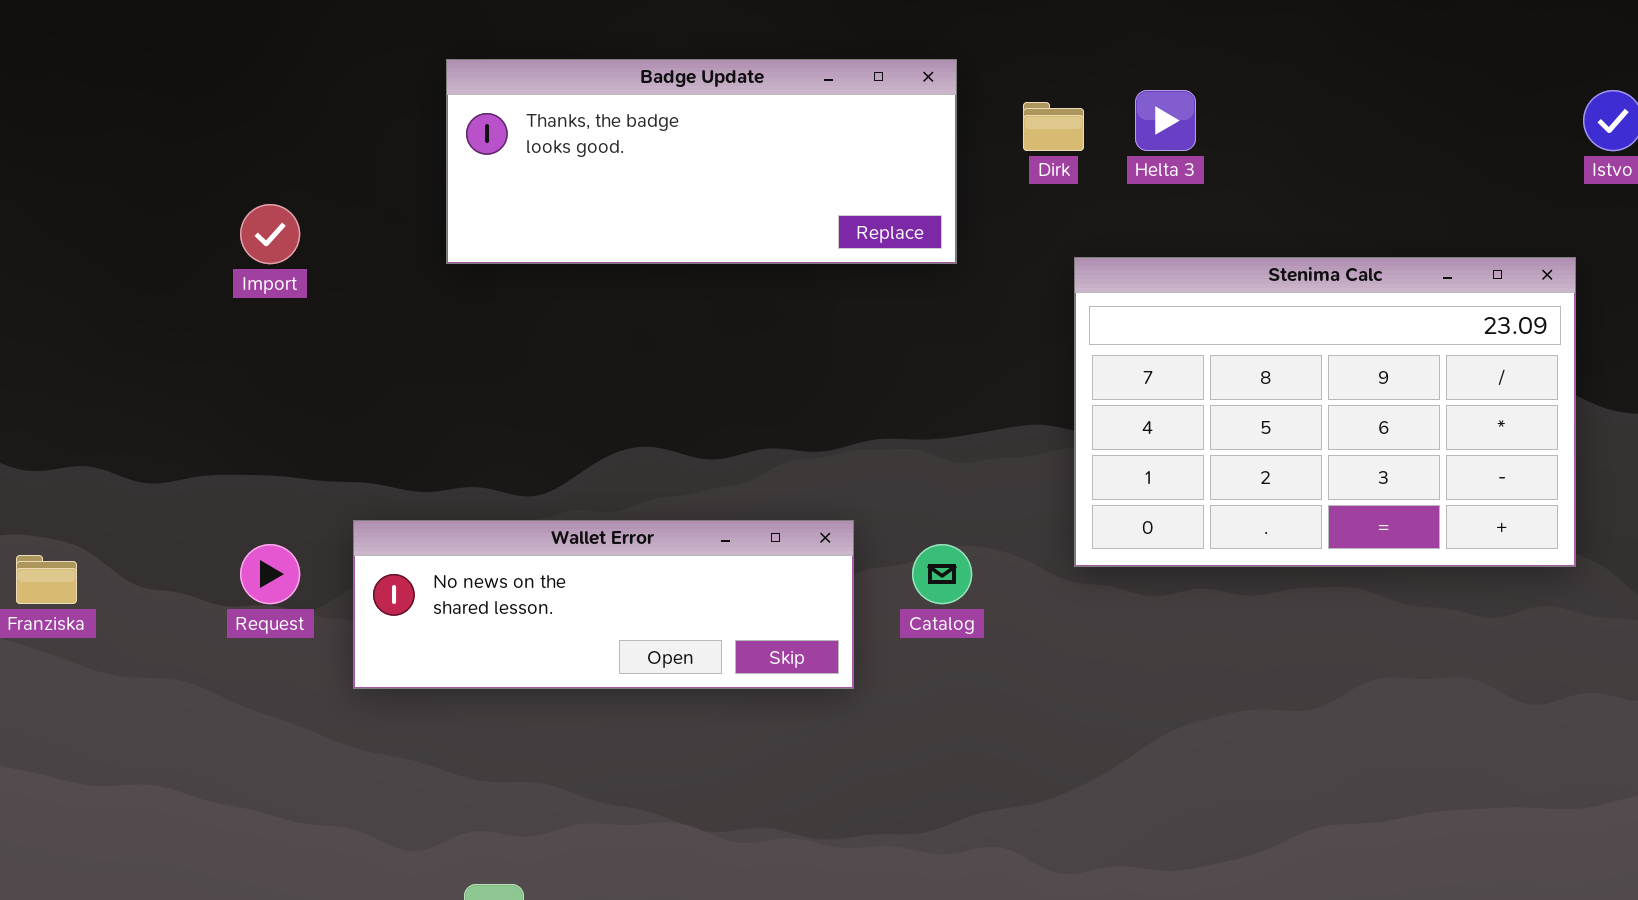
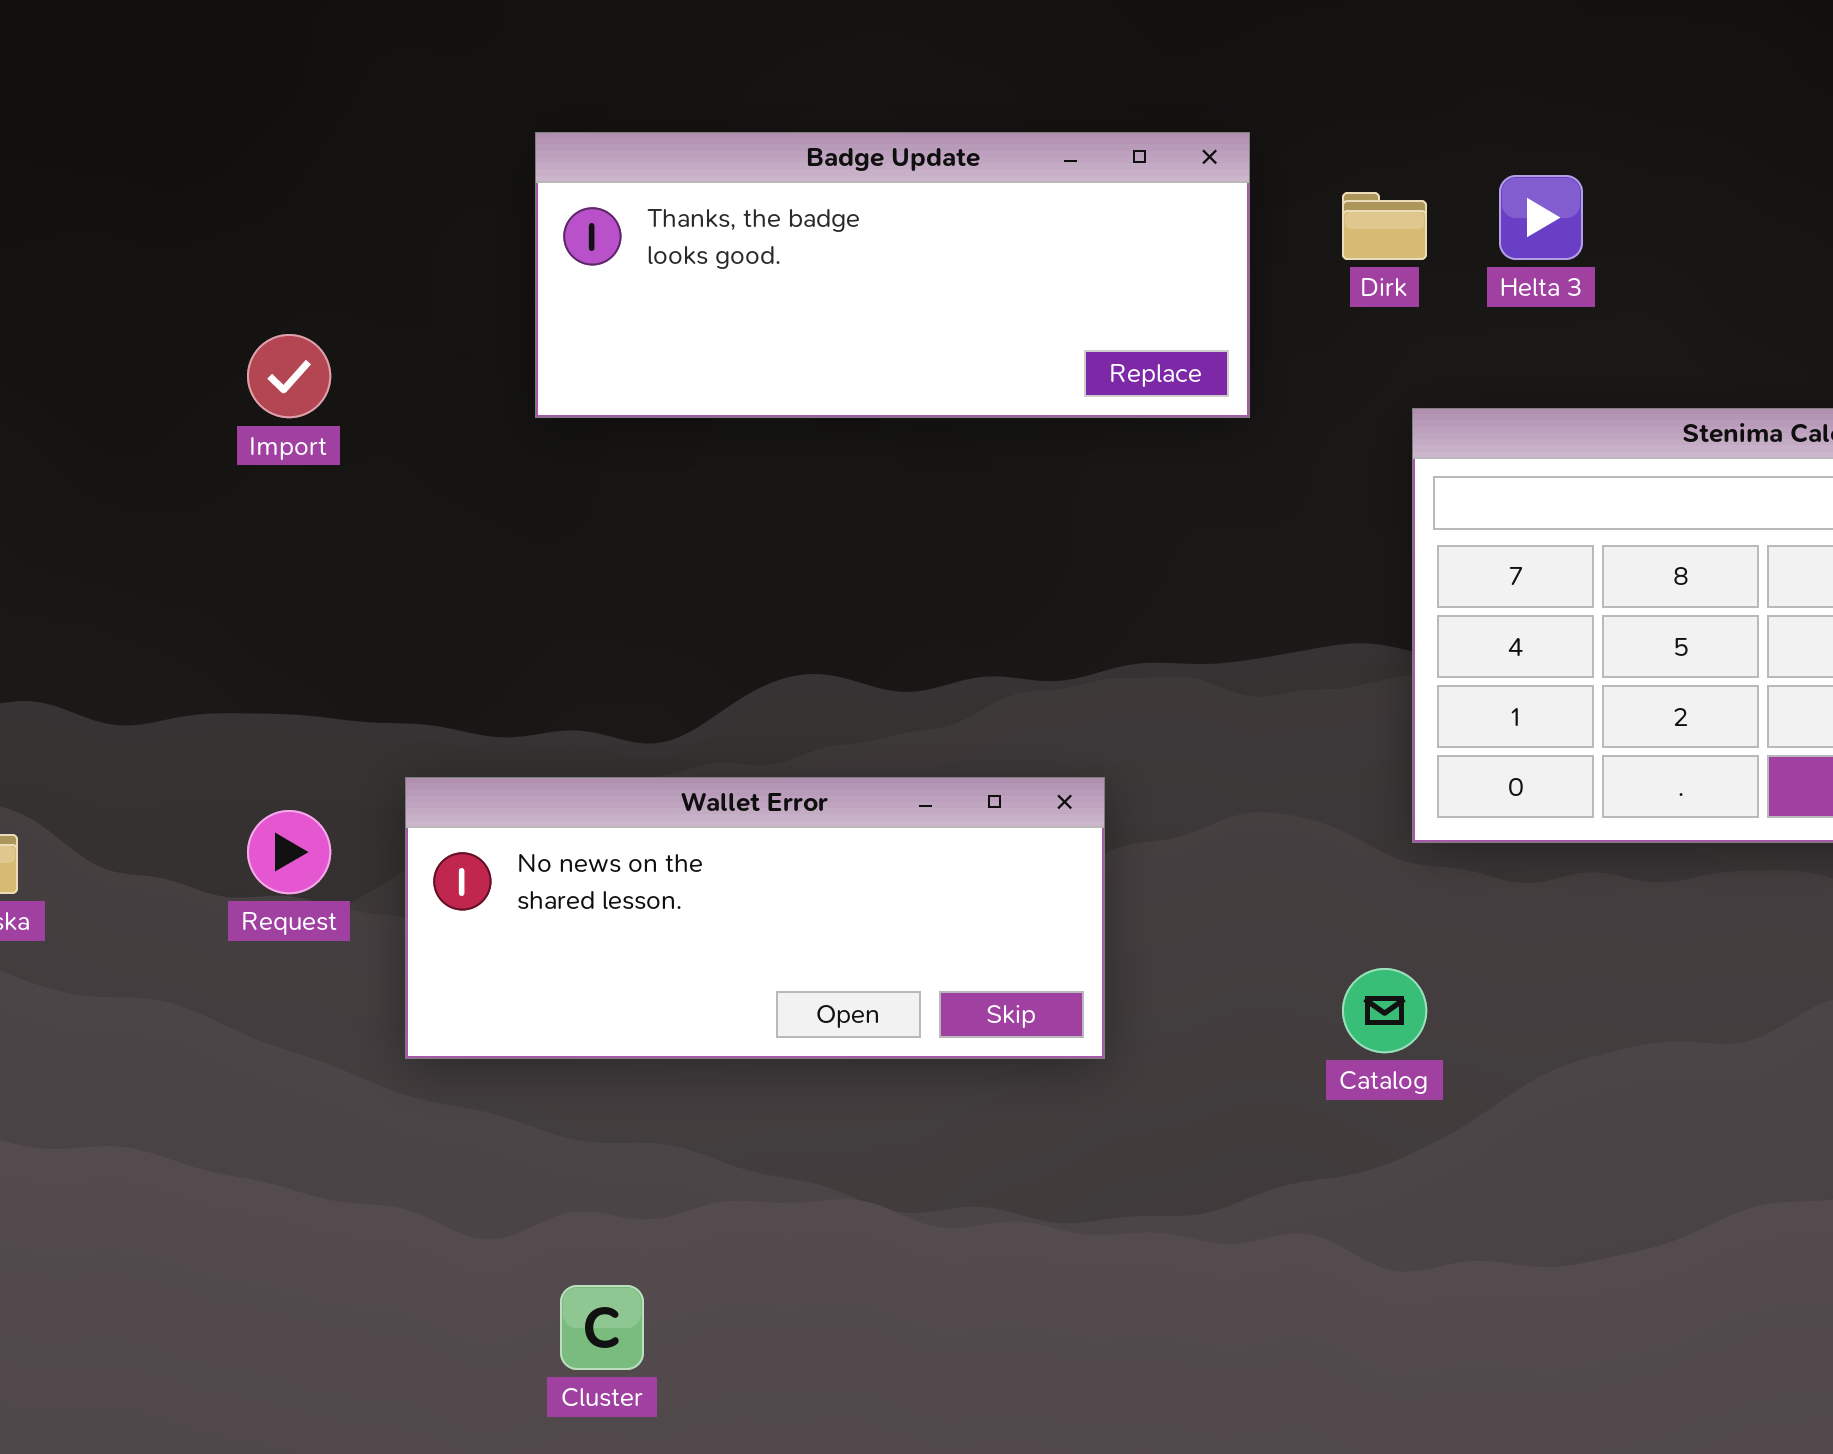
Wallet Error: [353,520,854,689] -> [405,777,1105,1059], resized
Catalog: [912,544,972,604] -> [1342,968,1427,1053], moved

